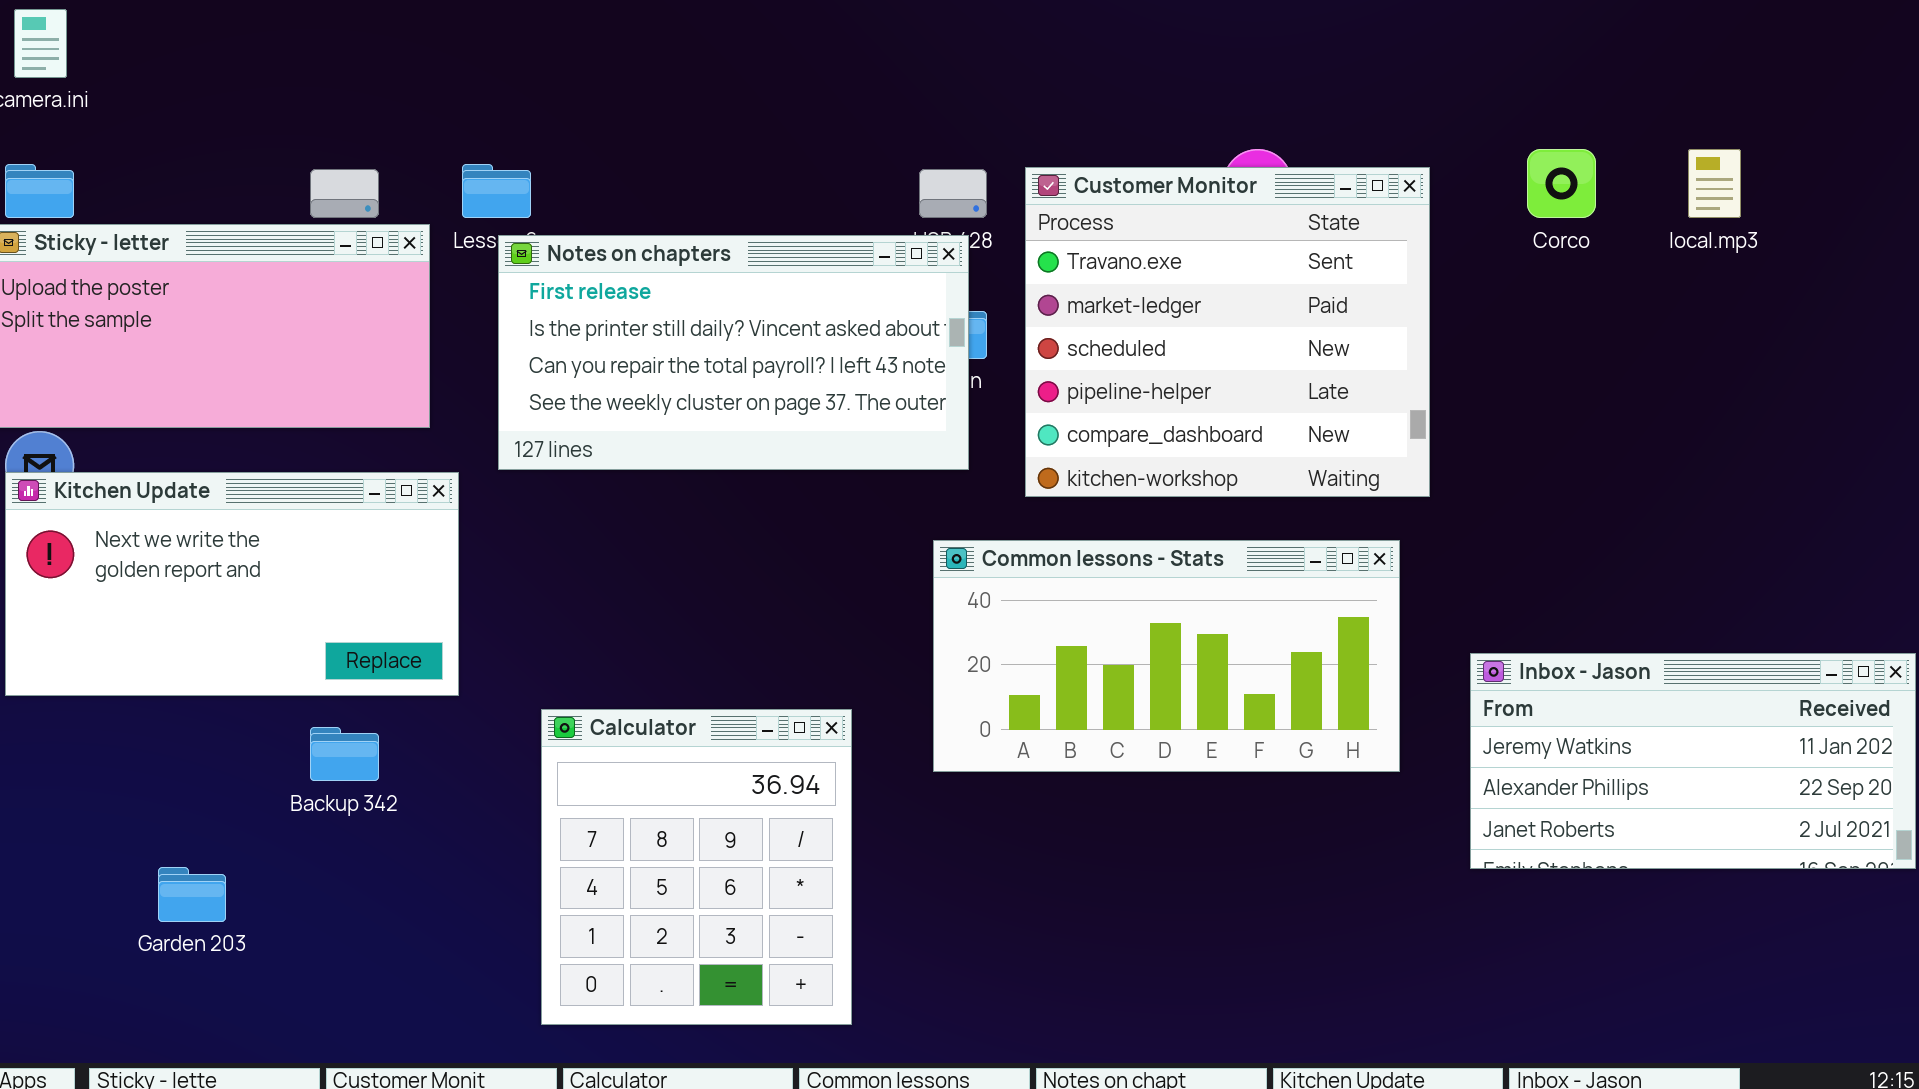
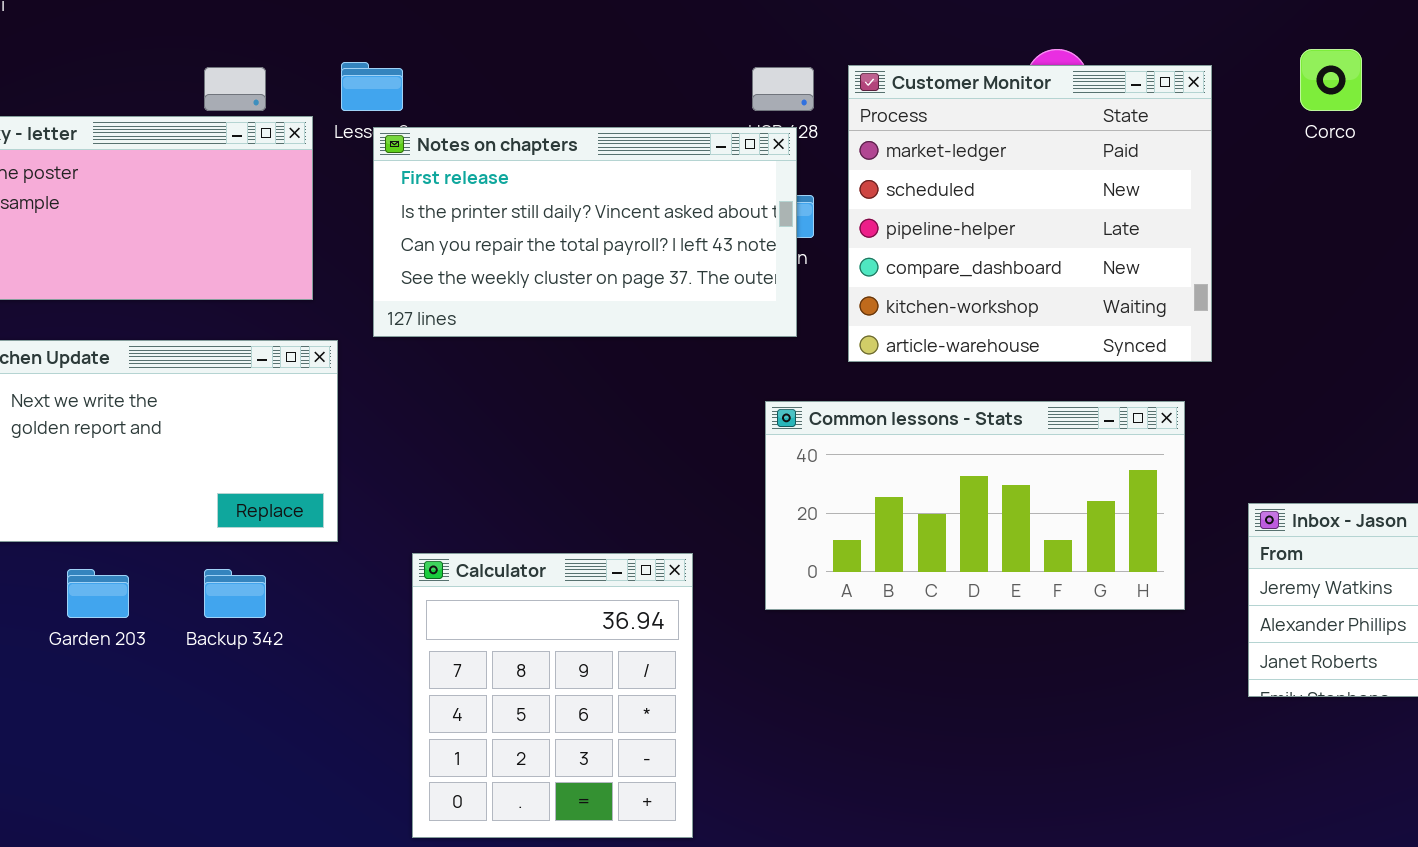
Customer Monitor: [1025,167,1430,497] -> [848,65,1212,362], scrolled down 1 row
Garden 203: [158,867,226,922] -> [67,569,129,618], moved

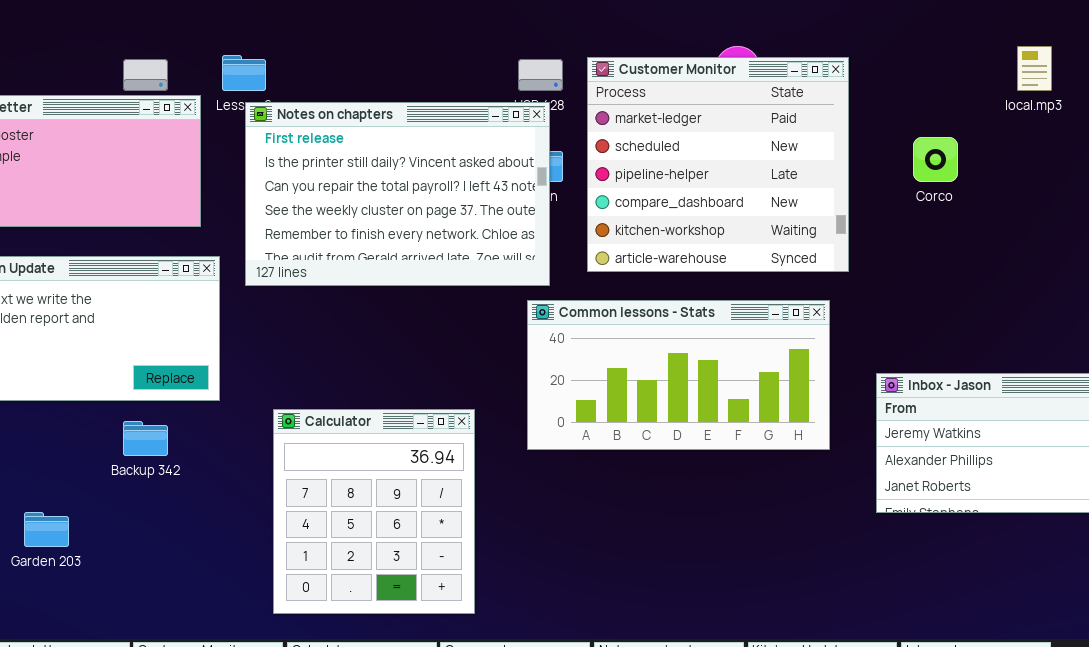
Corco: [1300,49,1362,111] -> [913,137,958,182], moved
Notes on chapters: [373,127,797,337] -> [245,102,550,286], resized
Garden 203: [67,569,129,618] -> [24,512,69,547], moved

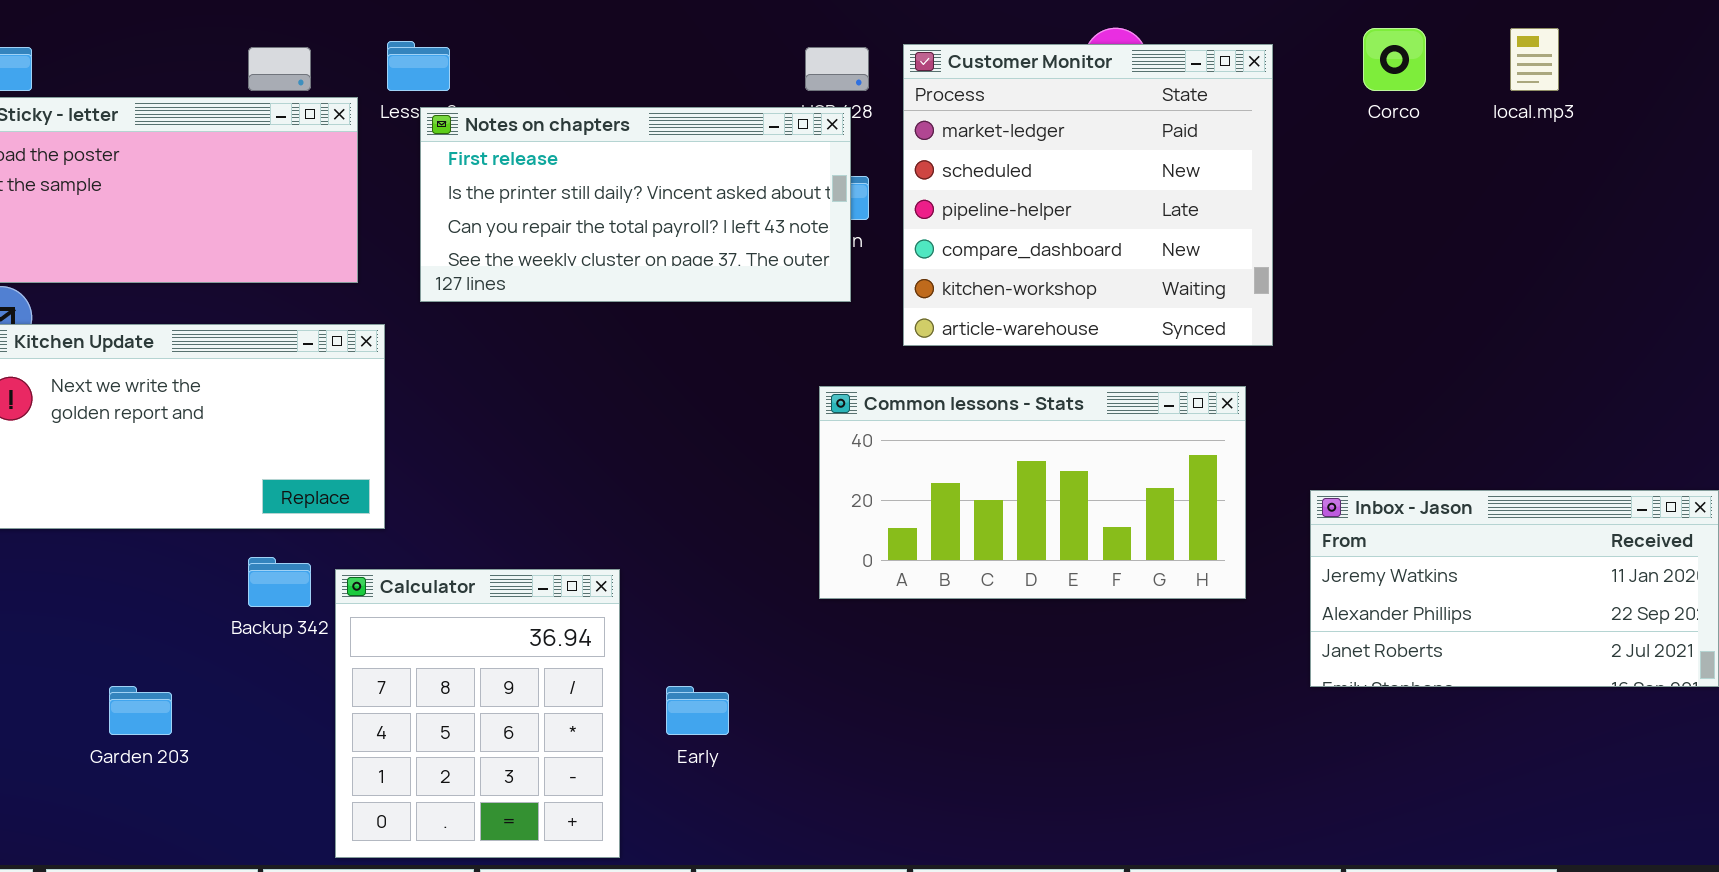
Notes on chapters: [245,102,550,286] -> [420,107,851,302], resized
Corco: [913,137,958,182] -> [1363,28,1426,91], moved
Calculator: [273,409,475,614] -> [335,569,620,858], moved

